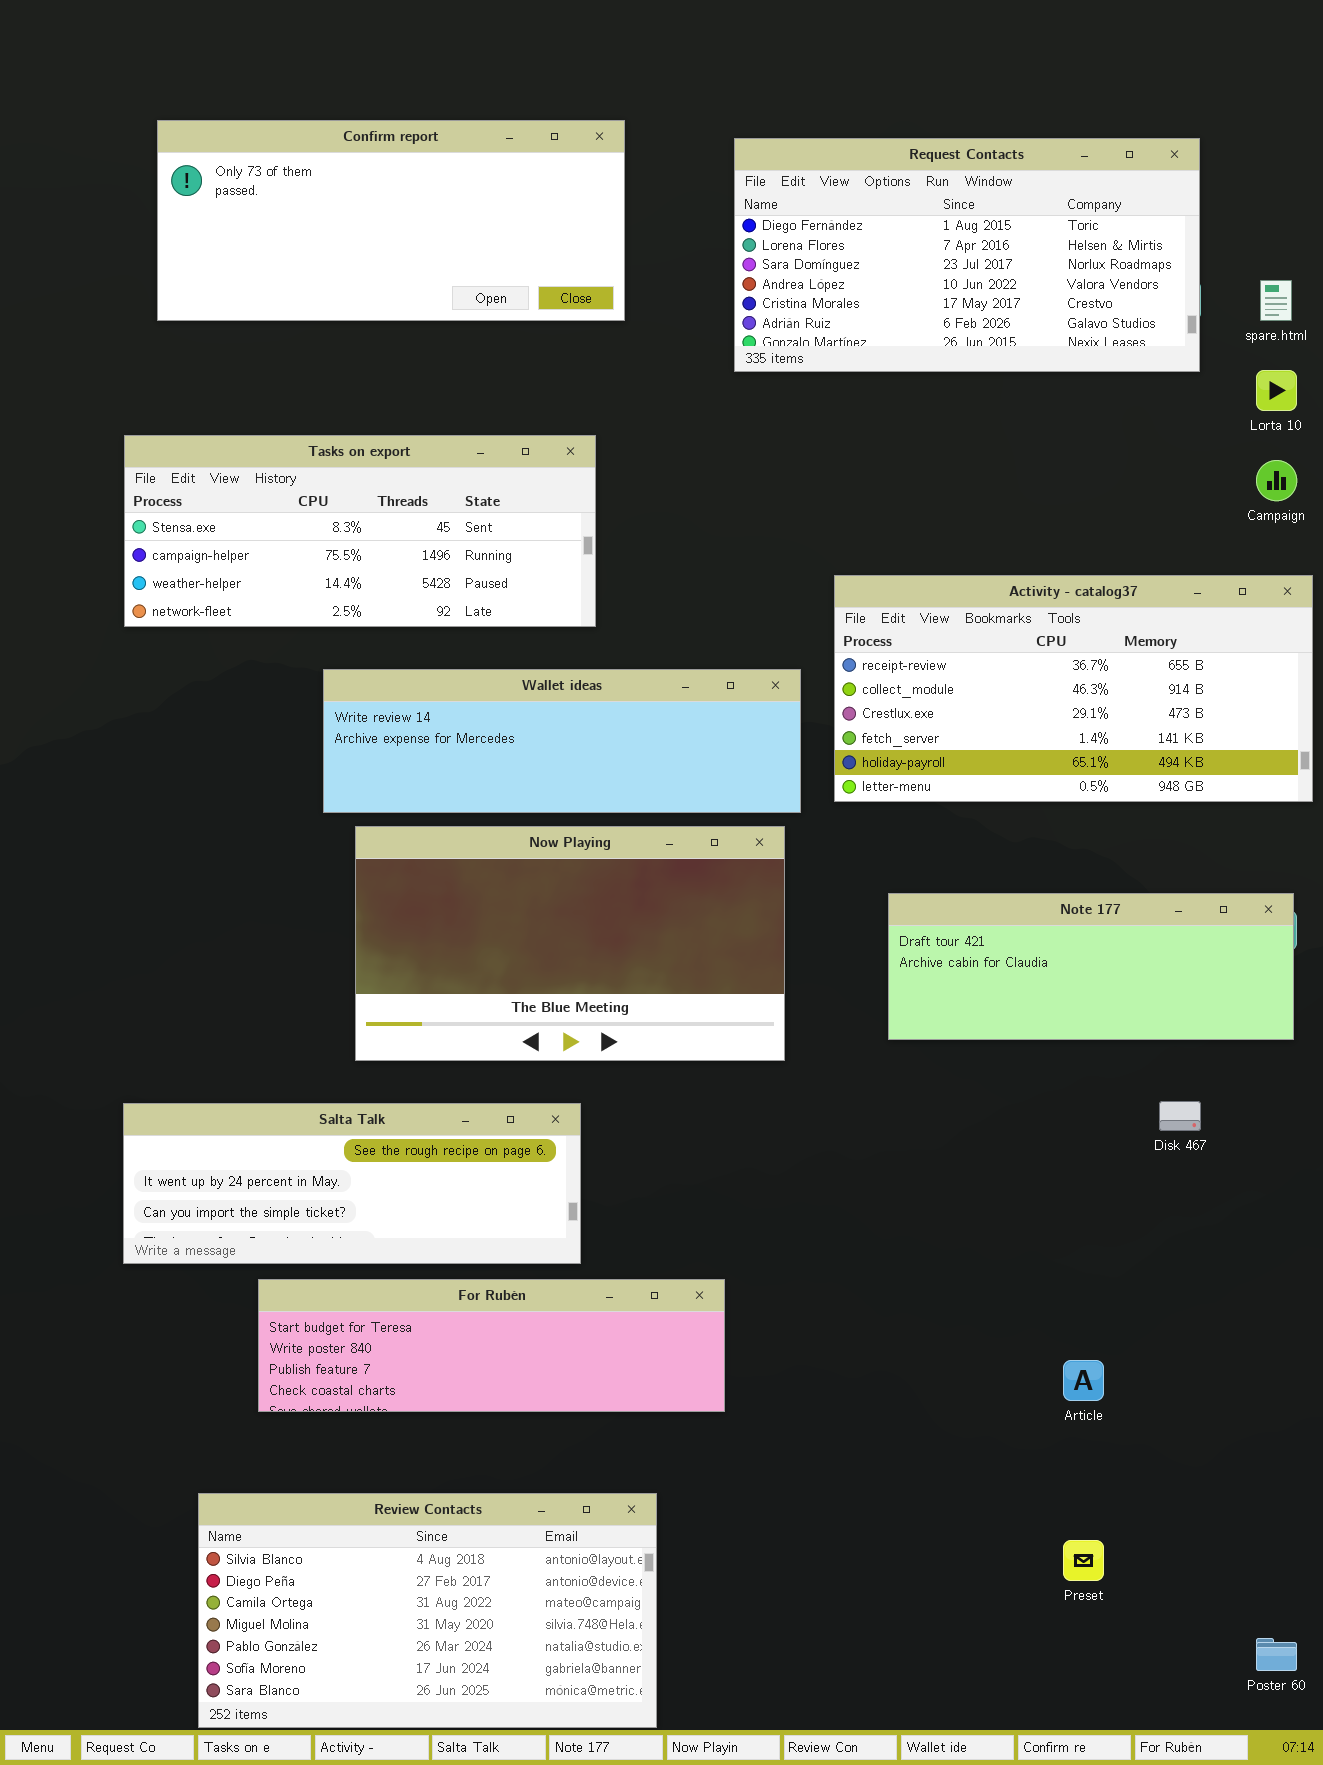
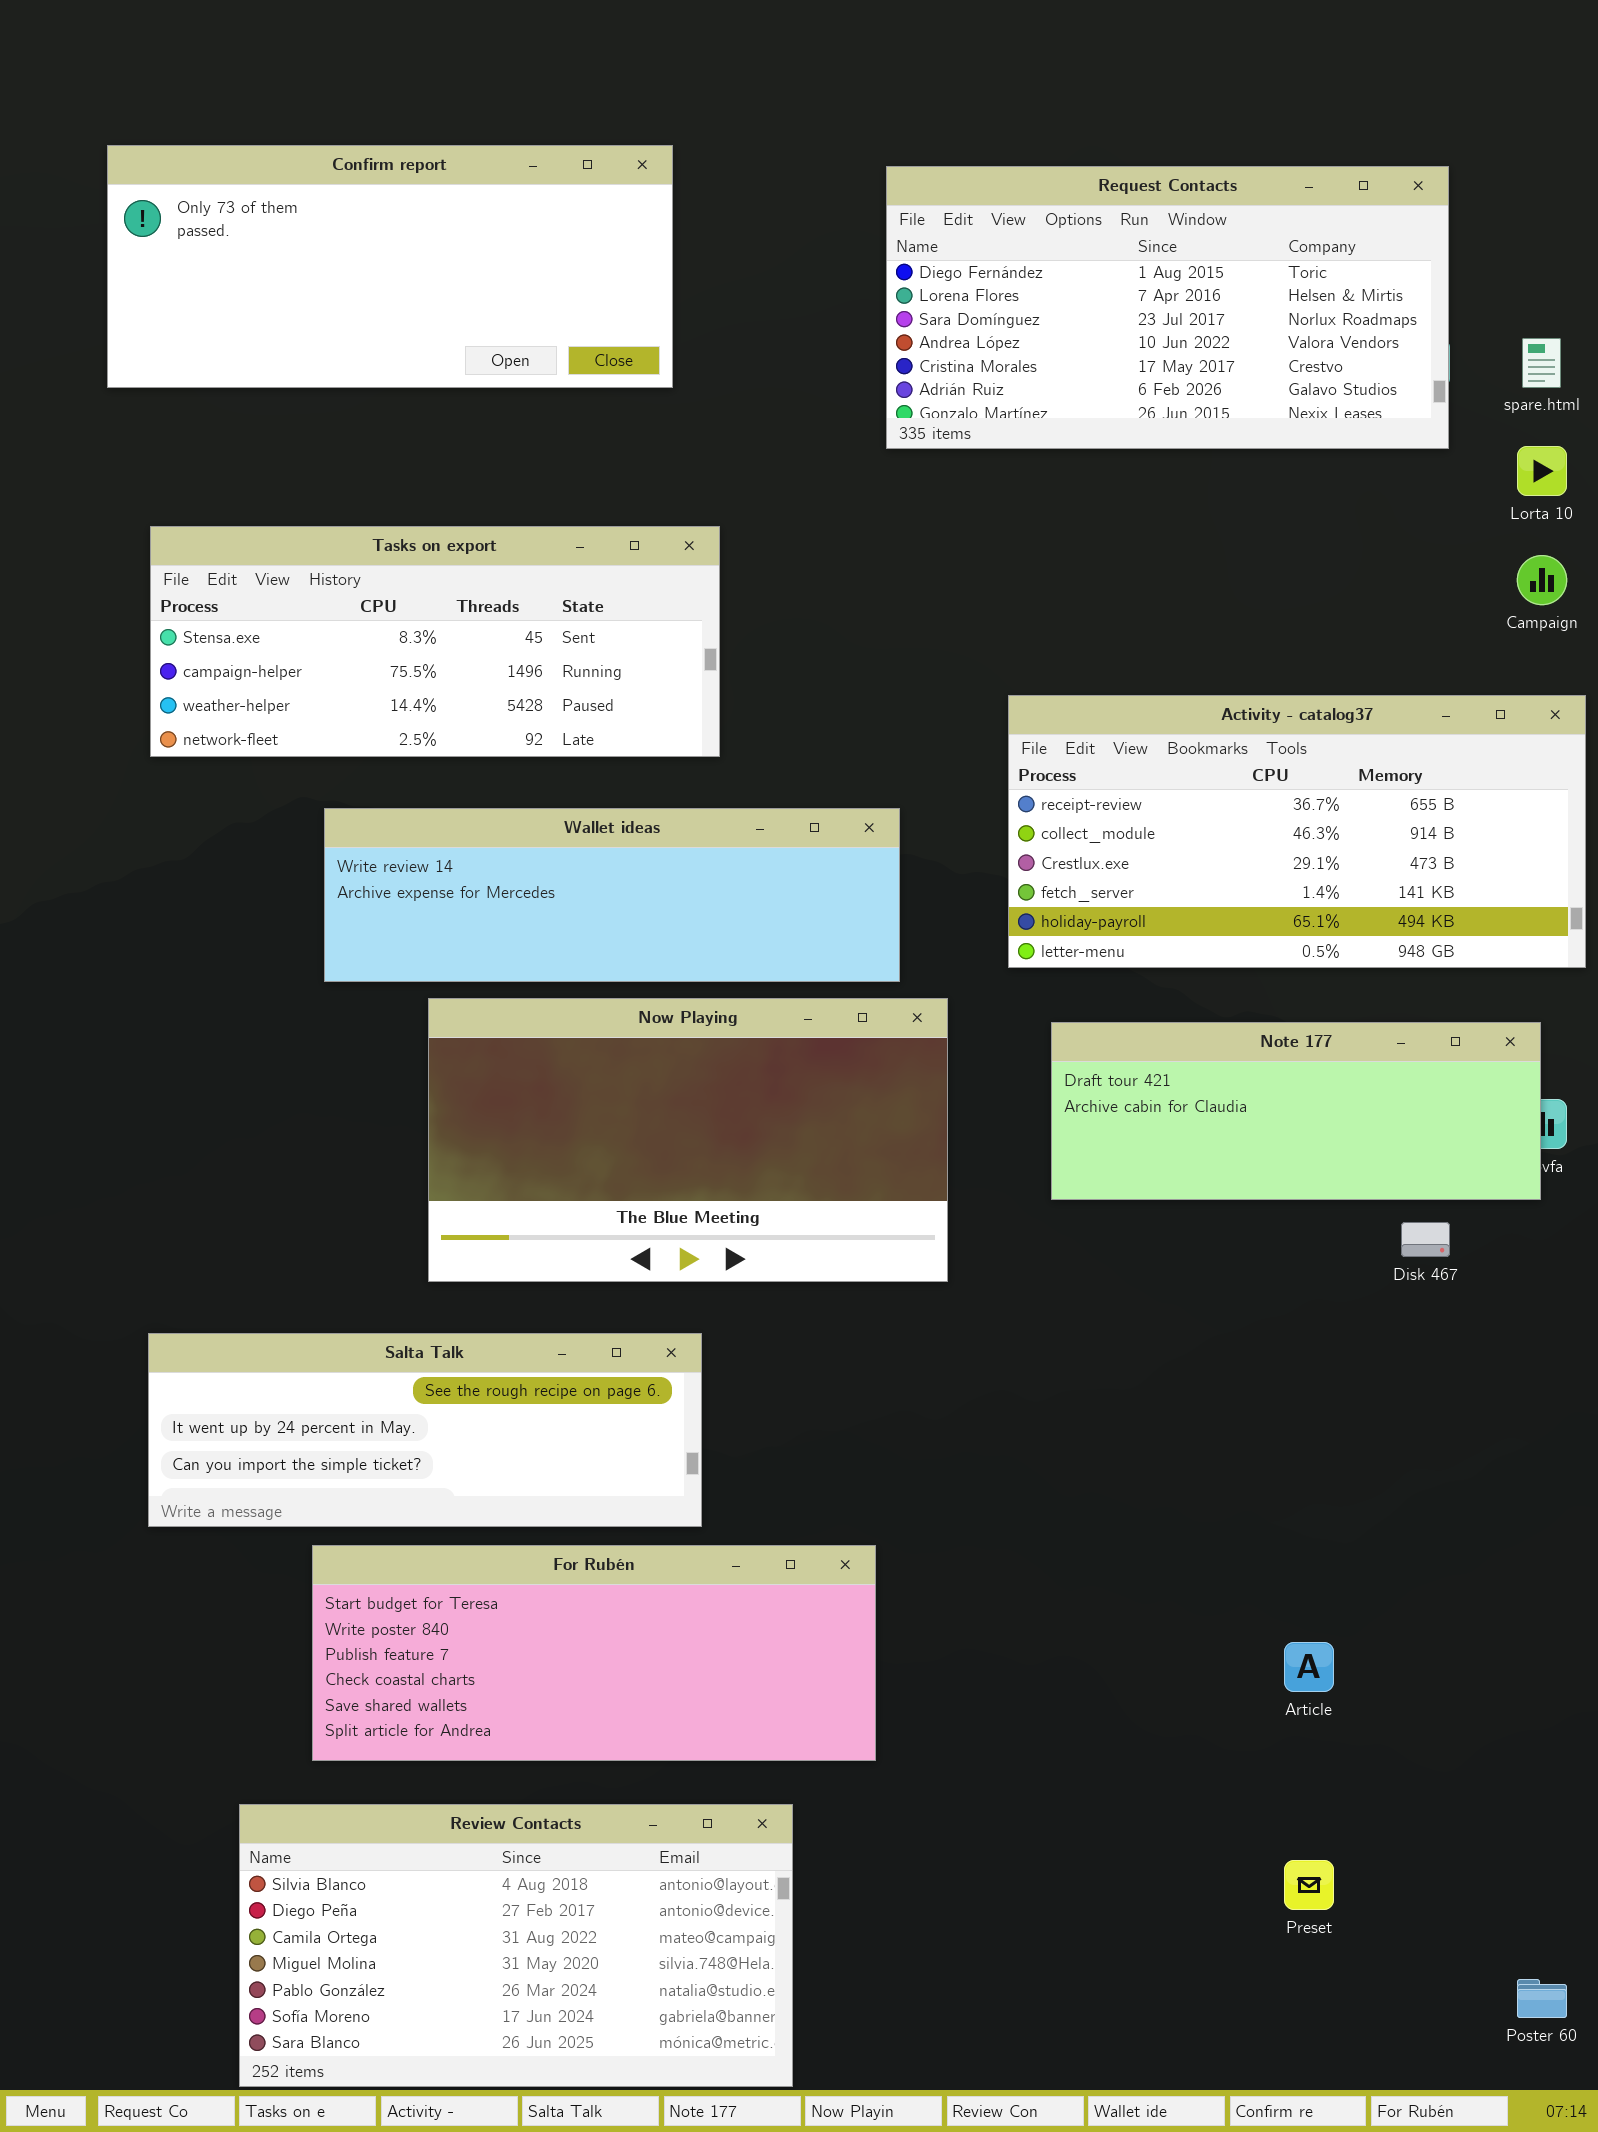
Confirm report: [157,120,625,321] -> [107,145,673,388], moved
Wallet ideas: [323,669,801,813] -> [324,808,900,982], moved
Note 177: [888,893,1294,1040] -> [1051,1022,1541,1200], moved
Disk 467: [1159,1101,1201,1131] -> [1401,1222,1450,1257], moved
For Rubén: [258,1279,725,1412] -> [312,1545,876,1761], resized

